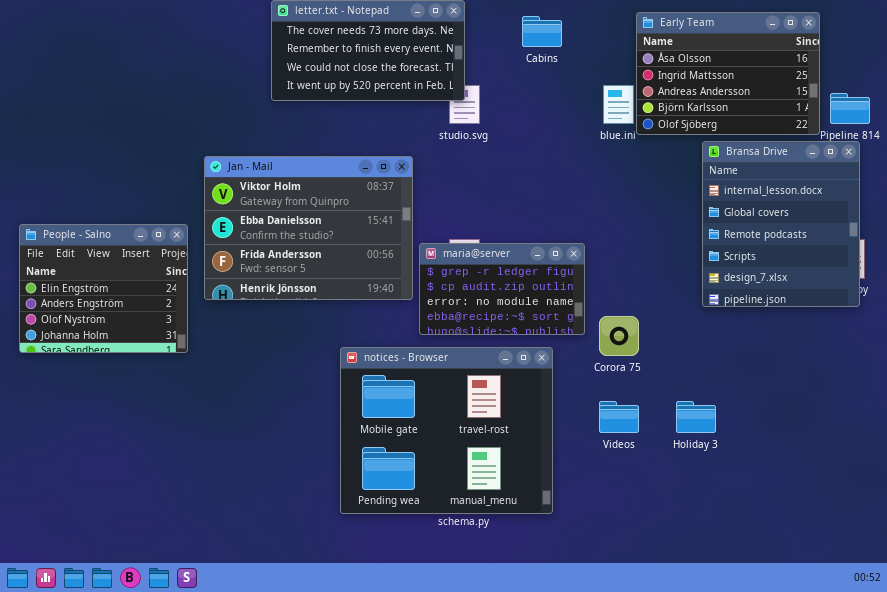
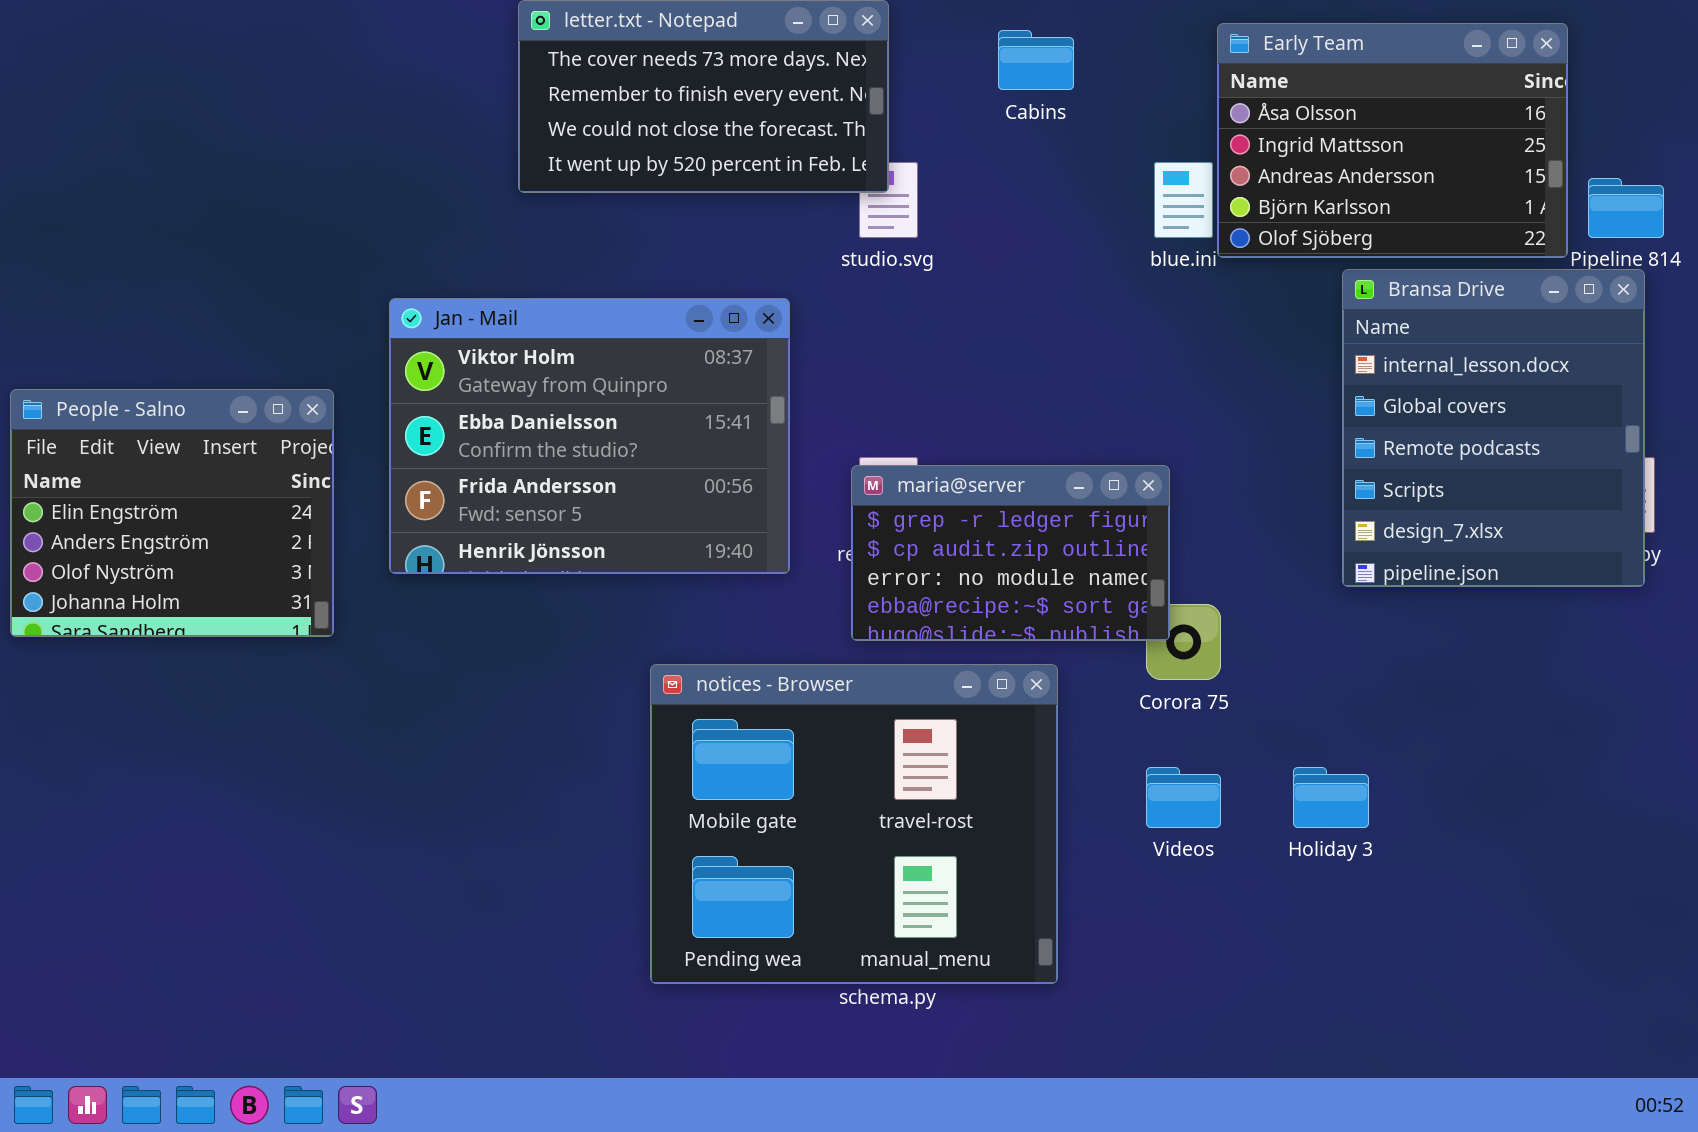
People - Salno: [19,224,188,353] -> [10,389,334,637], moved
maria@server: [419,243,585,335] -> [851,465,1170,641], moved

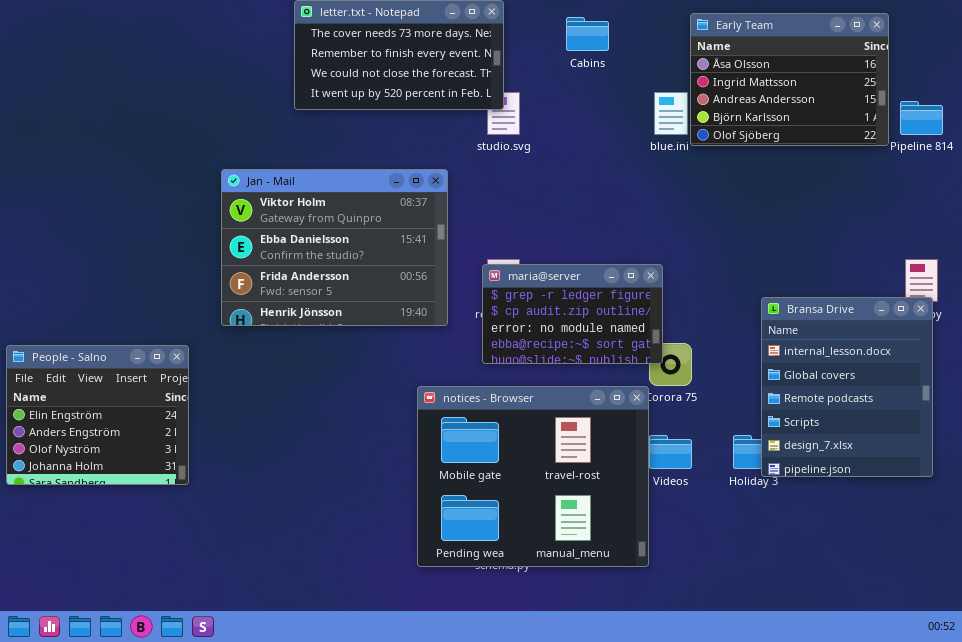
Bransa Drive: [1342,269,1645,587] -> [761,297,933,477], moved
People - Salno: [10,389,334,637] -> [6,345,189,485], moved
notices - Browser: [650,664,1058,984] -> [417,386,649,567], moved

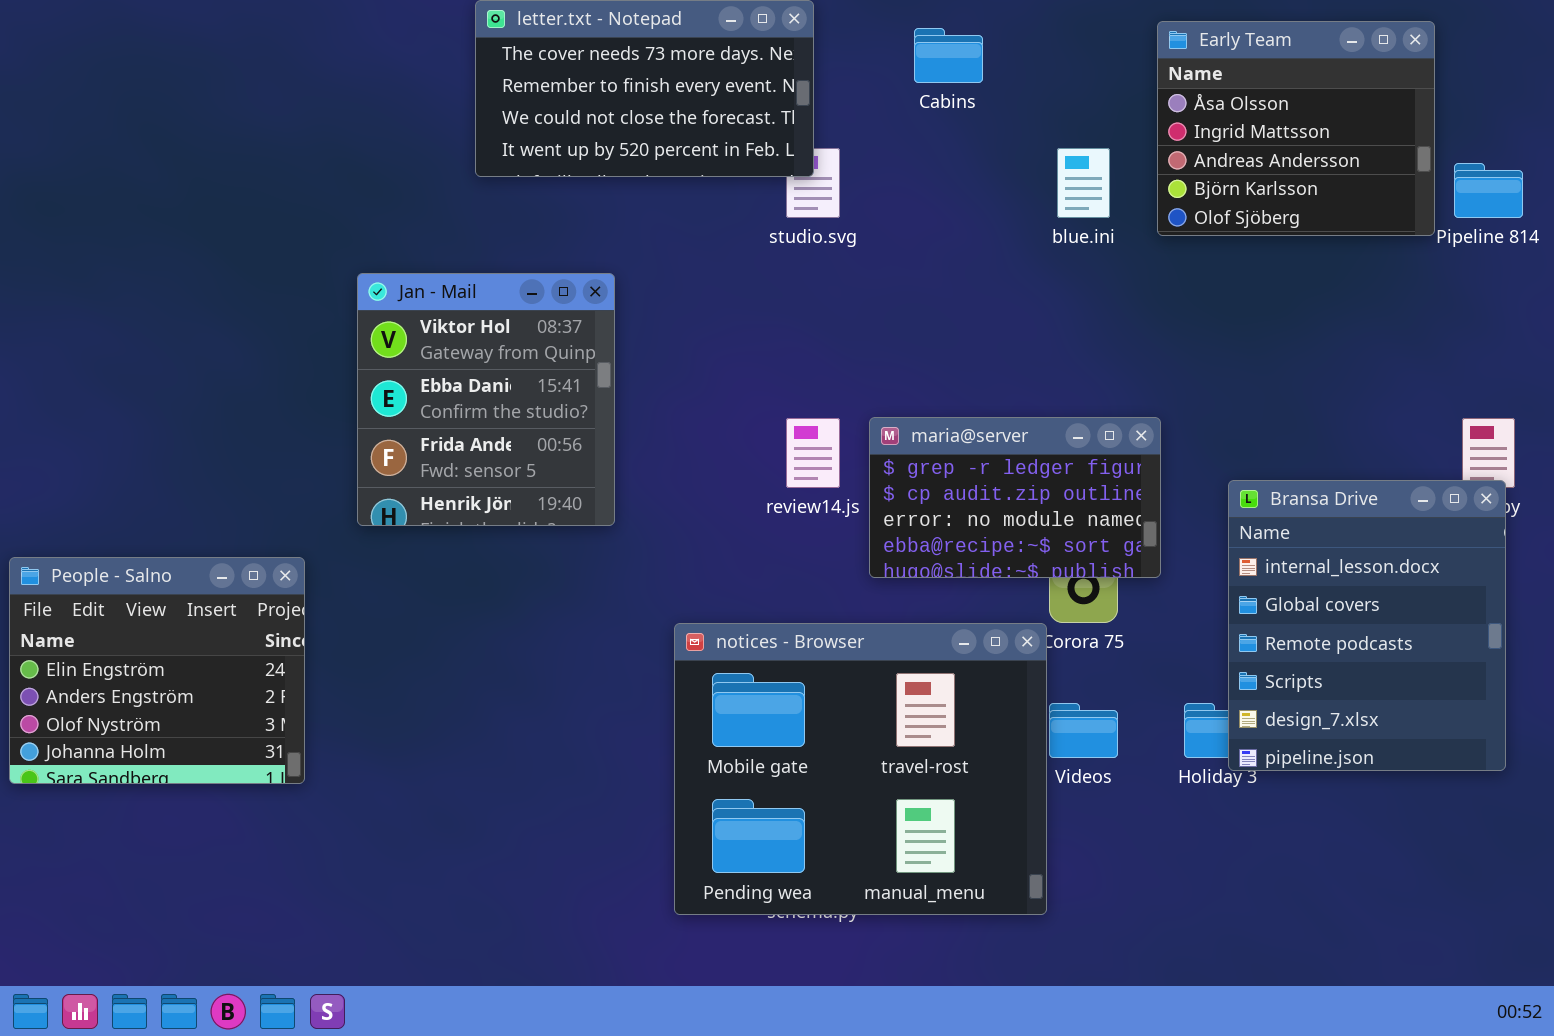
Early Team: [690,13,889,146] -> [1157,21,1435,236], resized
Jan - Mail: [221,169,448,326] -> [357,273,615,526], resized
maria@server: [482,264,663,364] -> [869,417,1161,578], moved

